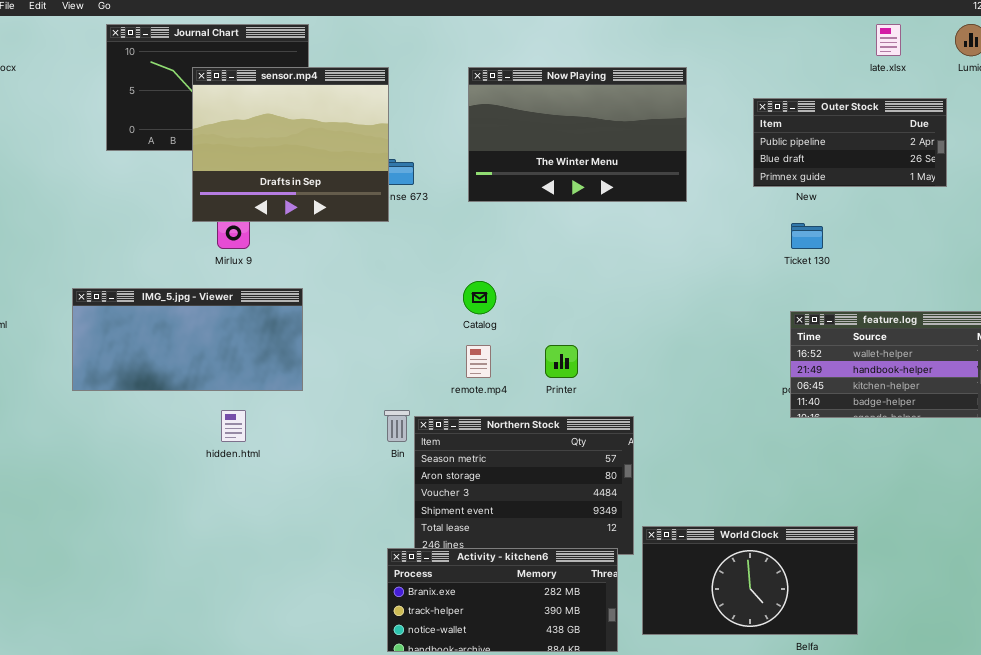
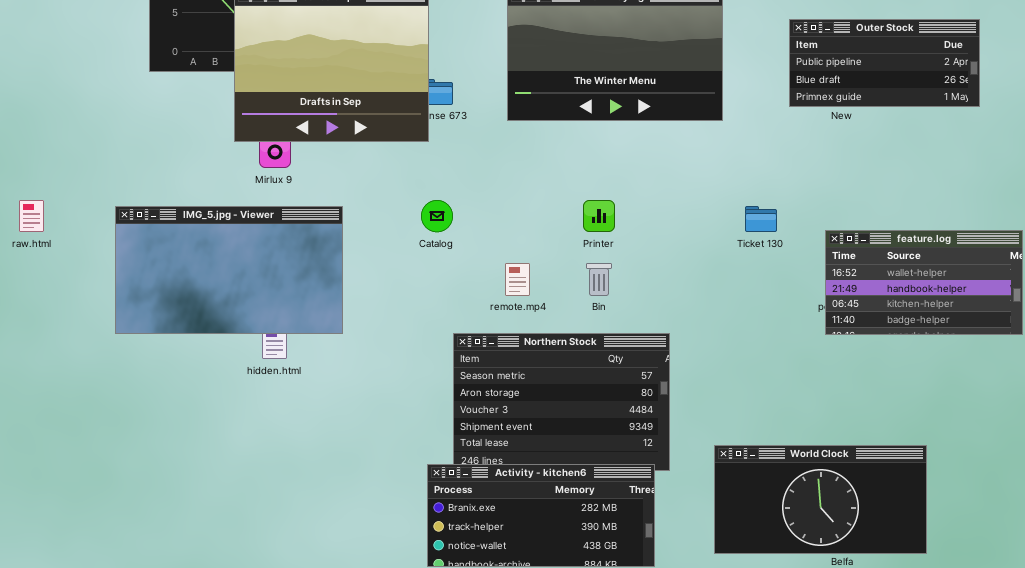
Ticket 130: [791,223,823,249] -> [745,206,777,232], moved
Catalog: [463,281,496,314] -> [421,200,453,232], moved
IMG_5.jpg - Viewer: [72,288,303,391] -> [115,206,343,334], resized
Printer: [545,345,578,378] -> [583,200,615,232], moved
Bin: [384,410,410,442] -> [586,263,612,296], moved
World Clock: [642,526,858,635] -> [714,445,927,554], moved

